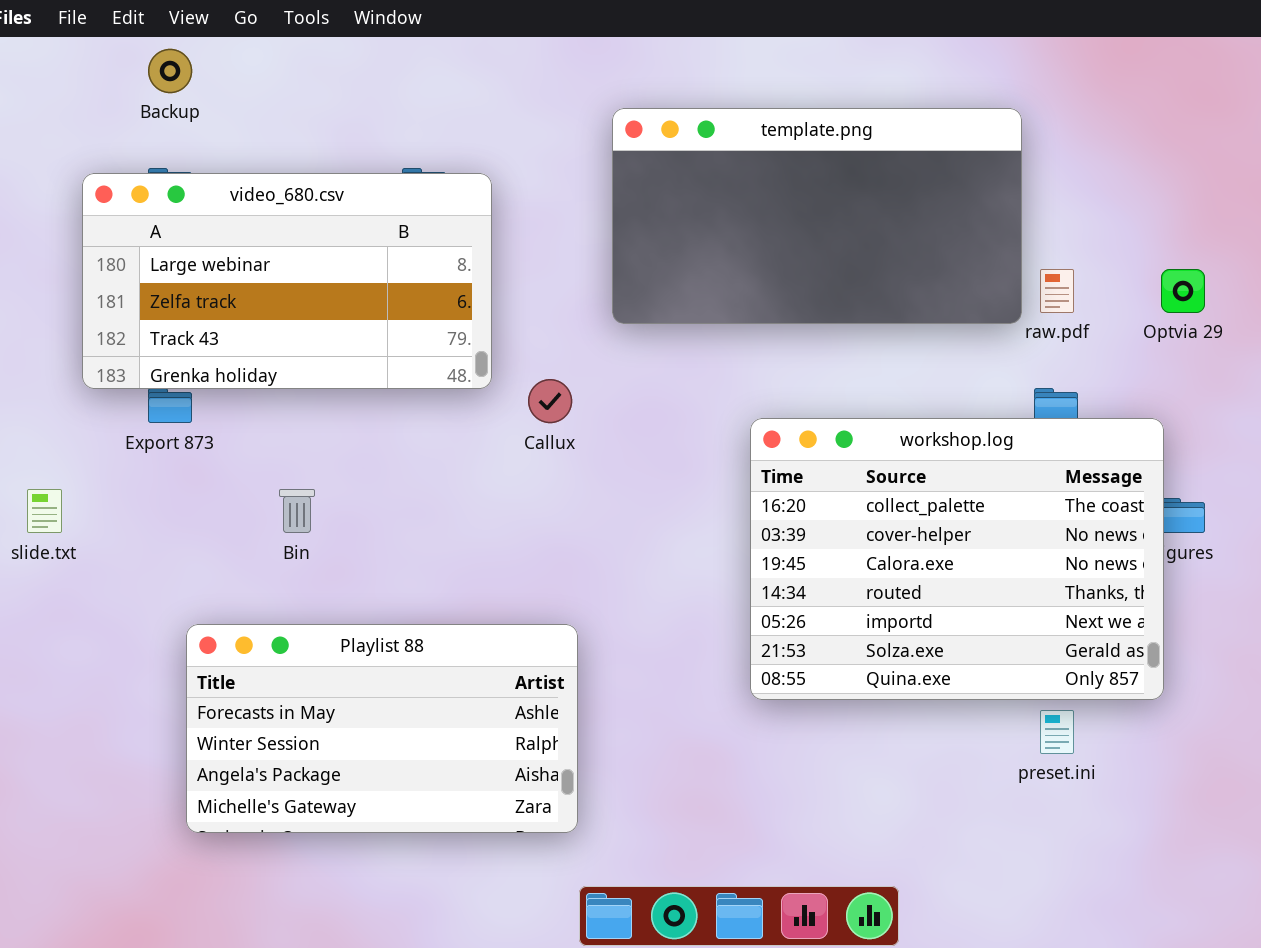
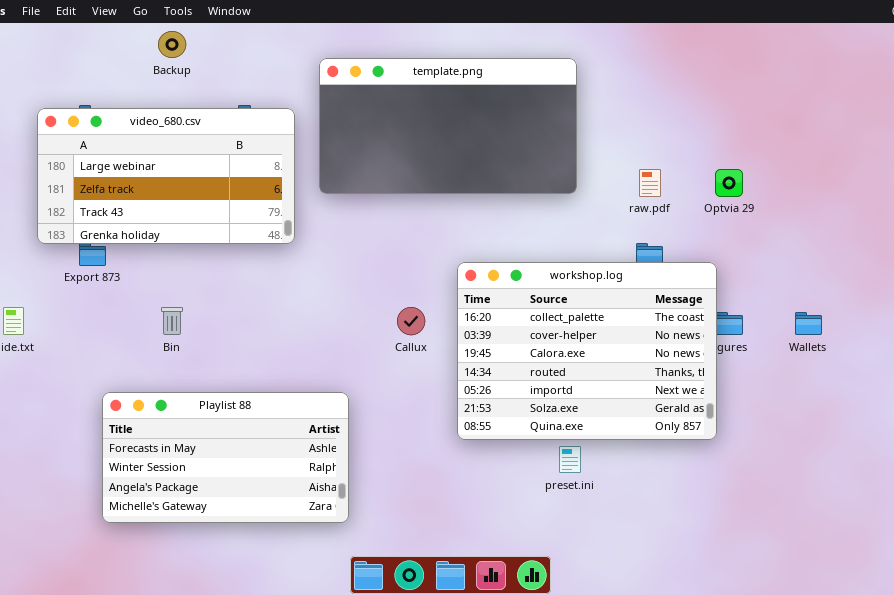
Backup: [148,49,192,93] -> [158,31,186,58], moved
template.png: [612,108,1022,324] -> [319,58,577,194], moved
Callux: [528,379,572,423] -> [397,307,425,335], moved
preset.ini: [1040,710,1074,754] -> [559,446,581,473], moved

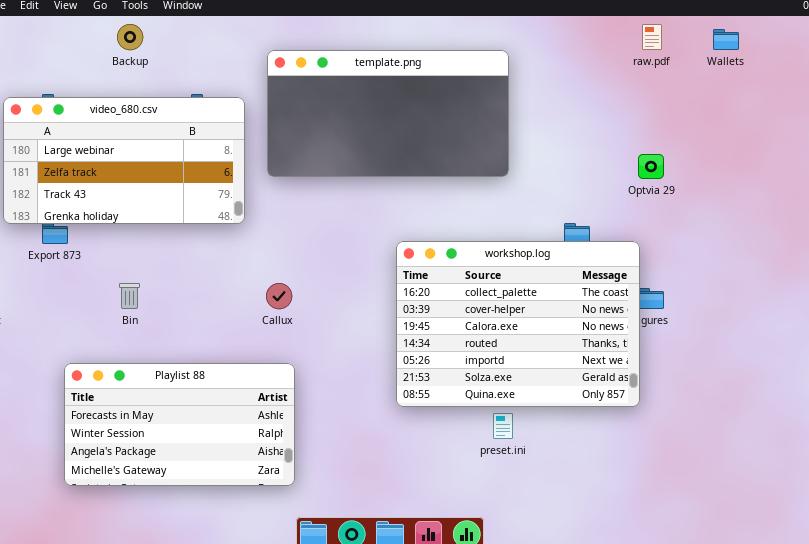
raw.pdf: [639,169,661,197] -> [642,24,662,50], moved
Callux: [397,307,425,335] -> [266,283,292,309], moved
Wallets: [795,312,822,335] -> [713,29,739,50], moved

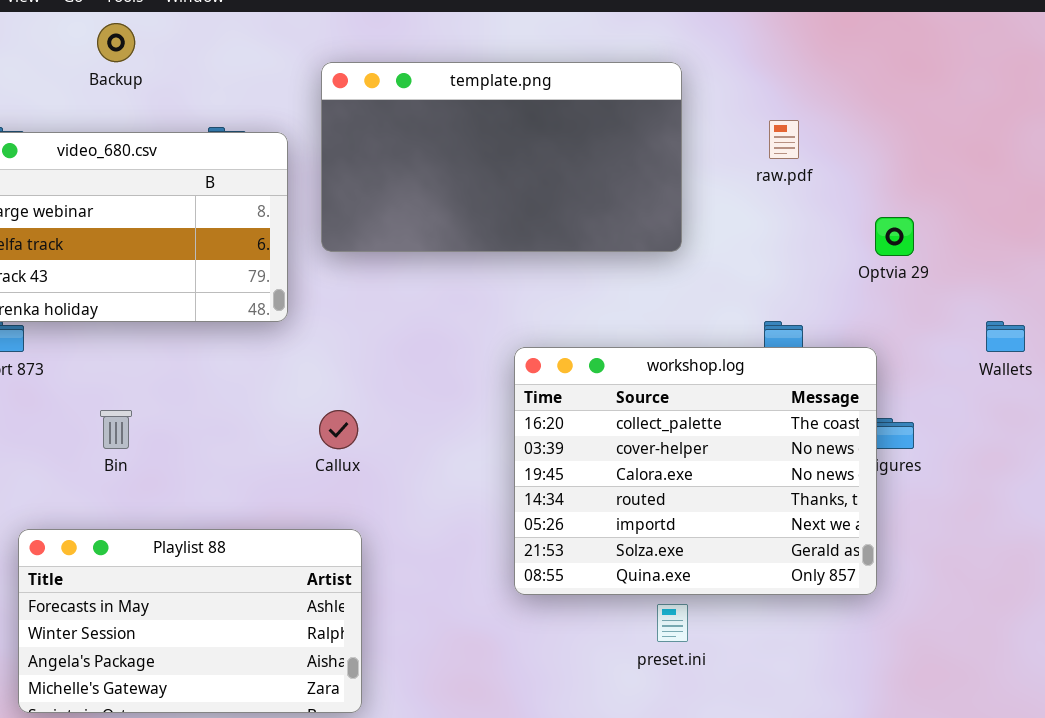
raw.pdf: [642,24,662,50] -> [769,120,799,159], moved
Wallets: [713,29,739,50] -> [986,321,1025,352], moved

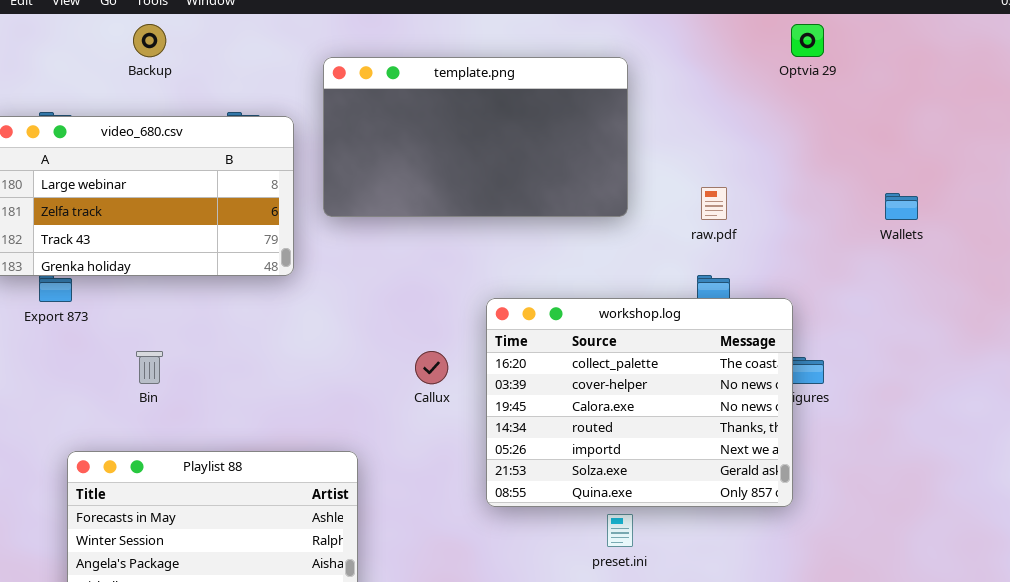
raw.pdf: [769,120,799,159] -> [701,187,727,220], moved
Optvia 29: [875,217,914,256] -> [791,24,824,57], moved
Wallets: [986,321,1025,352] -> [885,193,918,220], moved
Callux: [319,410,358,449] -> [415,351,448,384], moved

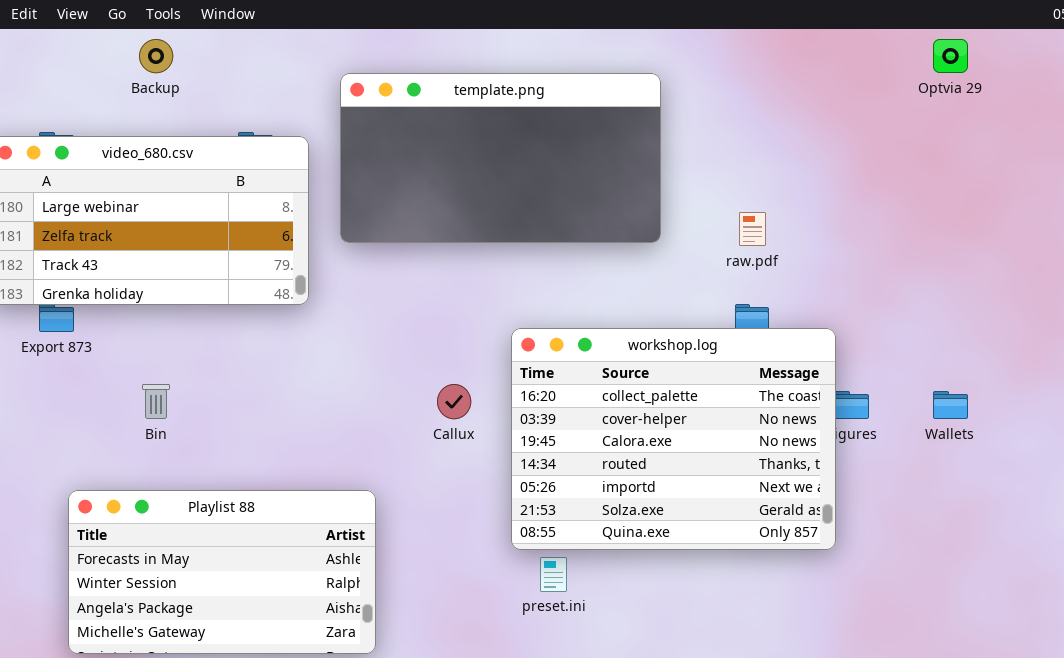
Optvia 29: [791,24,824,57] -> [933,39,968,73], moved
Wallets: [885,193,918,220] -> [933,391,968,419], moved
preset.ini: [607,514,633,547] -> [540,557,567,592], moved

